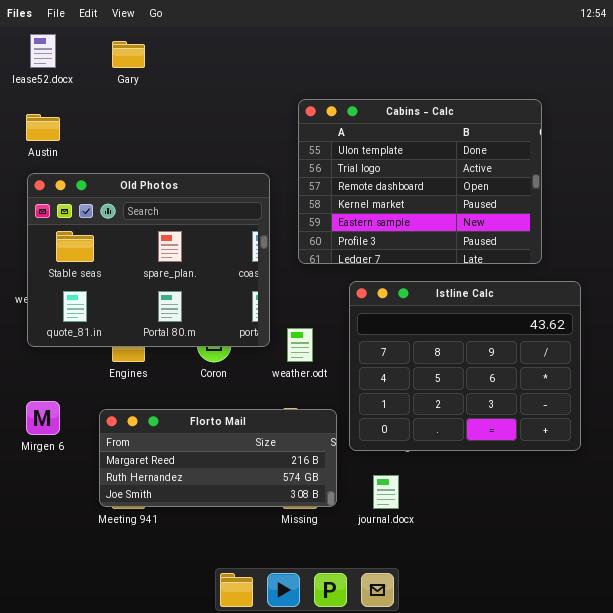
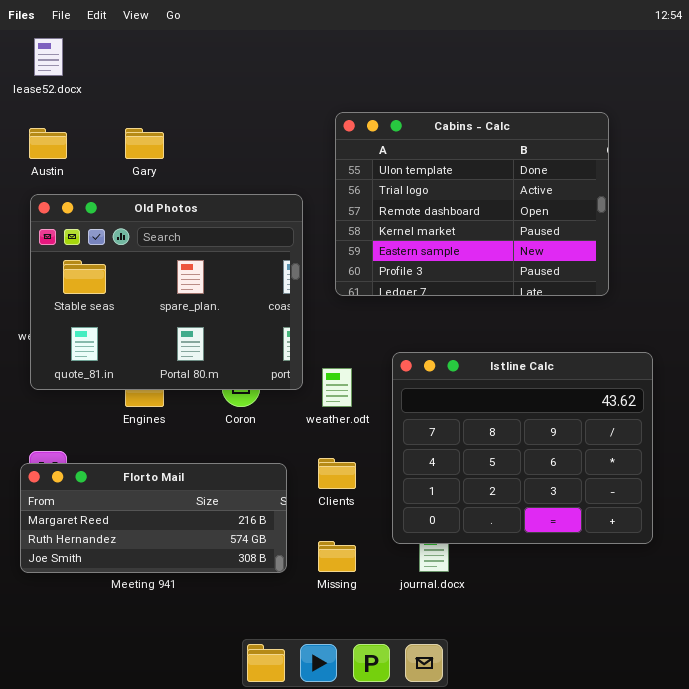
Gary: [112,41,145,68] -> [125,128,164,159], moved
Istline Calc: [349,281,581,451] -> [392,352,653,544], moved
Florto Mail: [99,409,337,507] -> [20,463,287,573], moved

